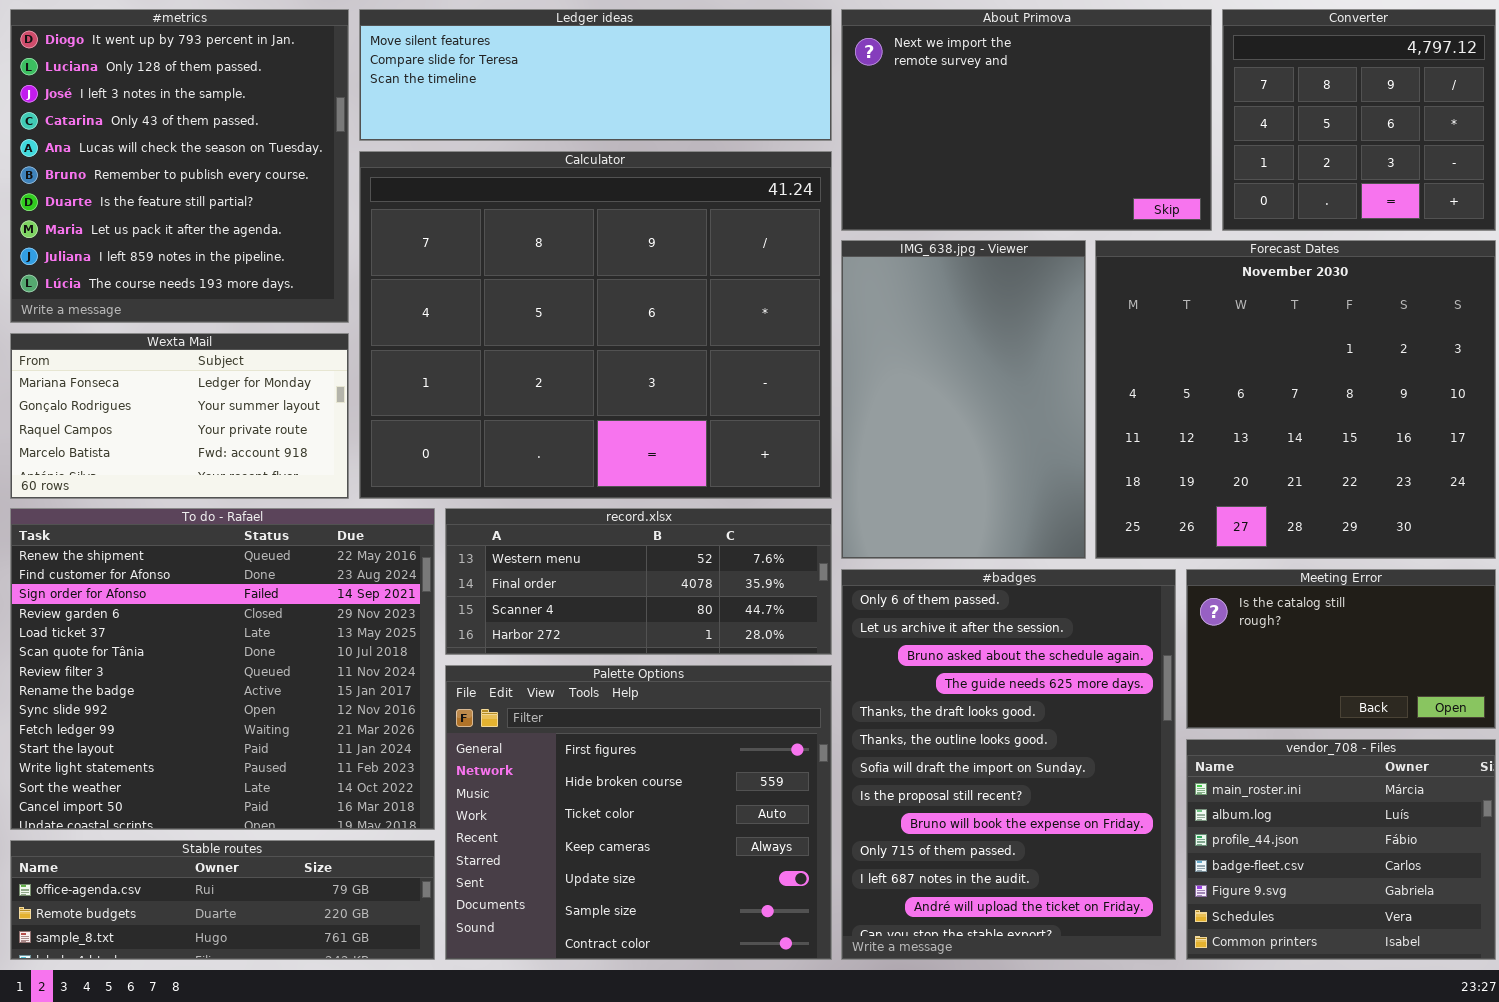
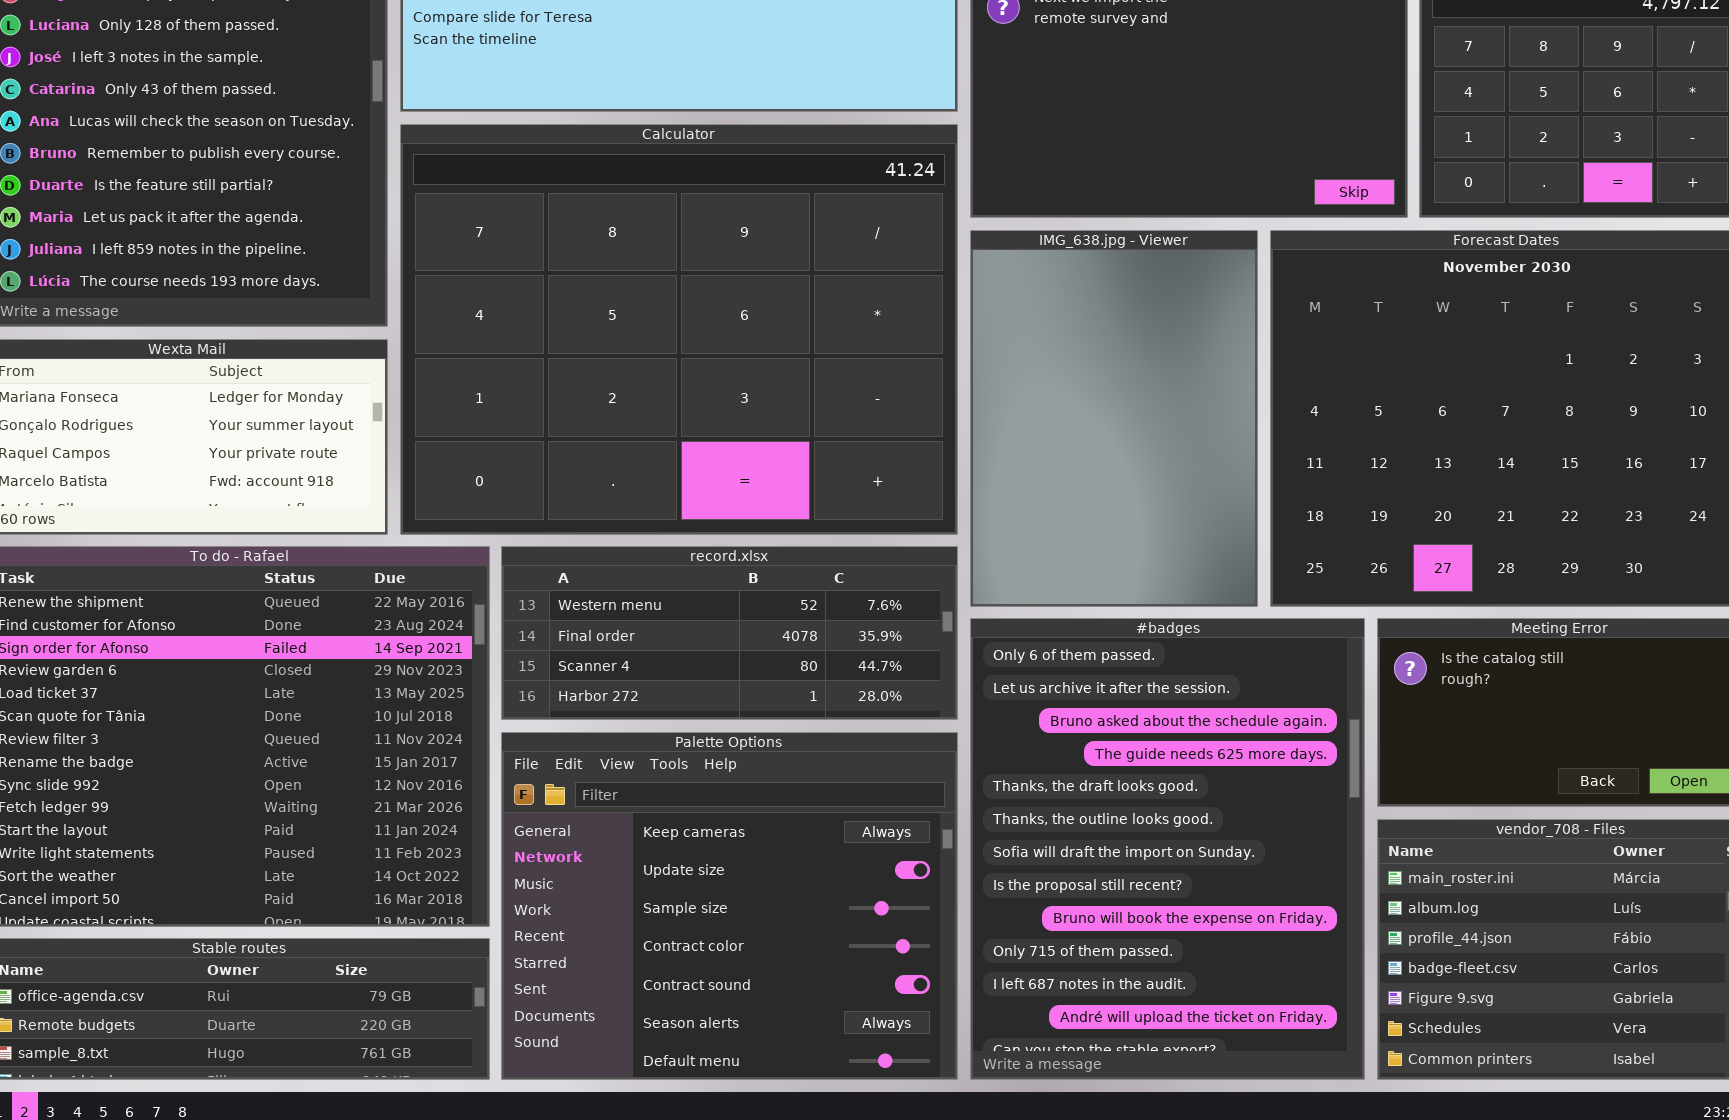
Palette Options: [445,665,832,960] -> [501,732,958,1080], scrolled down 3 rows

